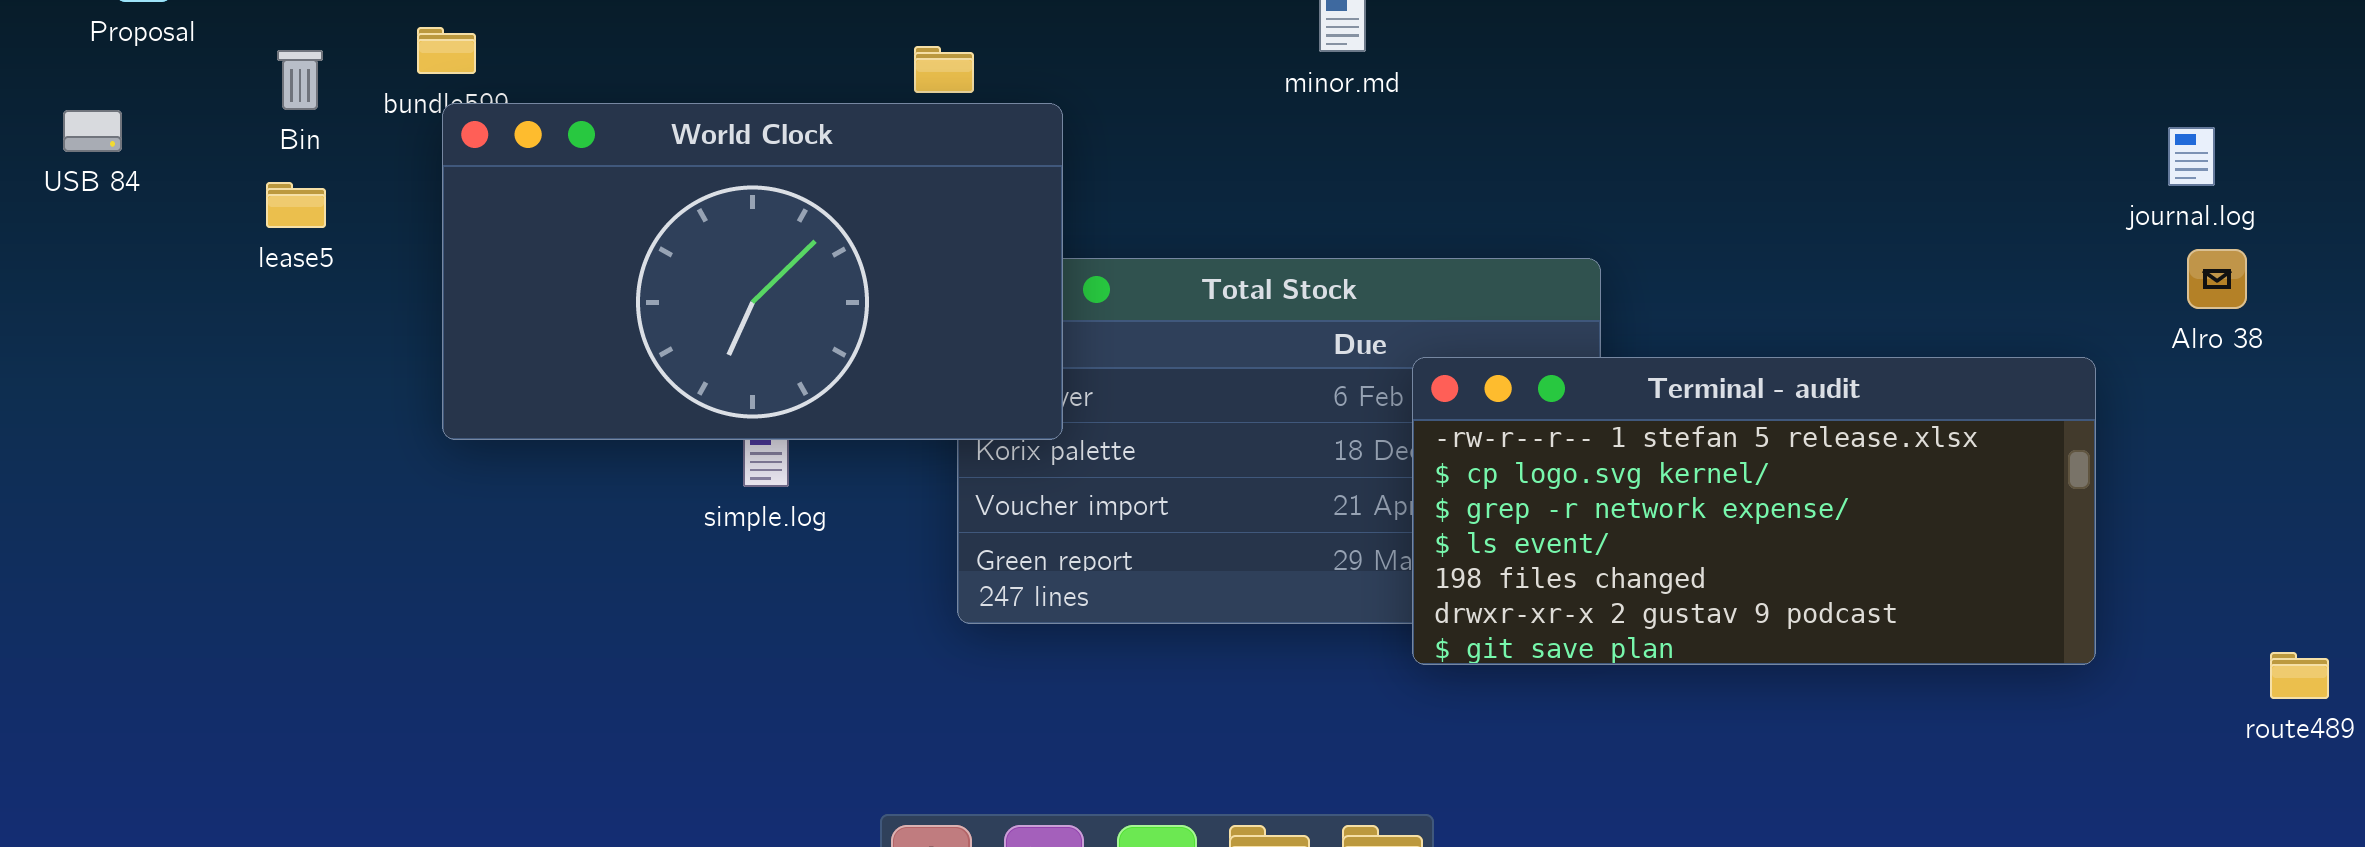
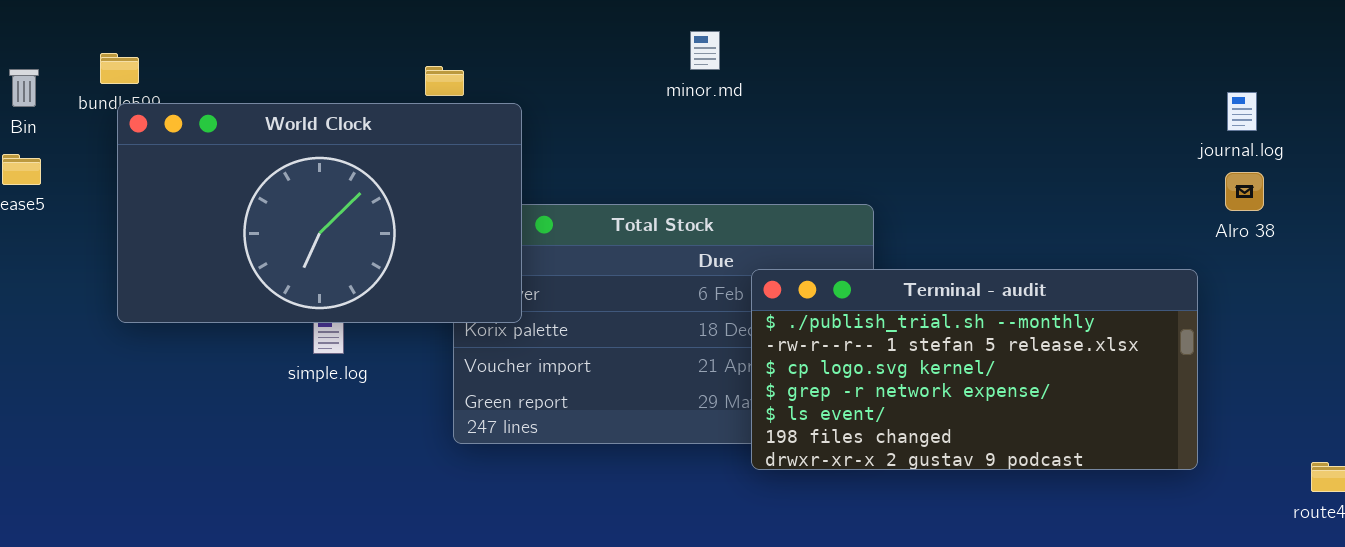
journal.log: [2168,127,2215,186] -> [1227,92,1257,131], moved
Alro 38: [2187,249,2247,309] -> [1225,172,1264,211], moved
Terminal - audit: [1412,357,2096,665] -> [751,269,1198,470], scrolled up 1 row

